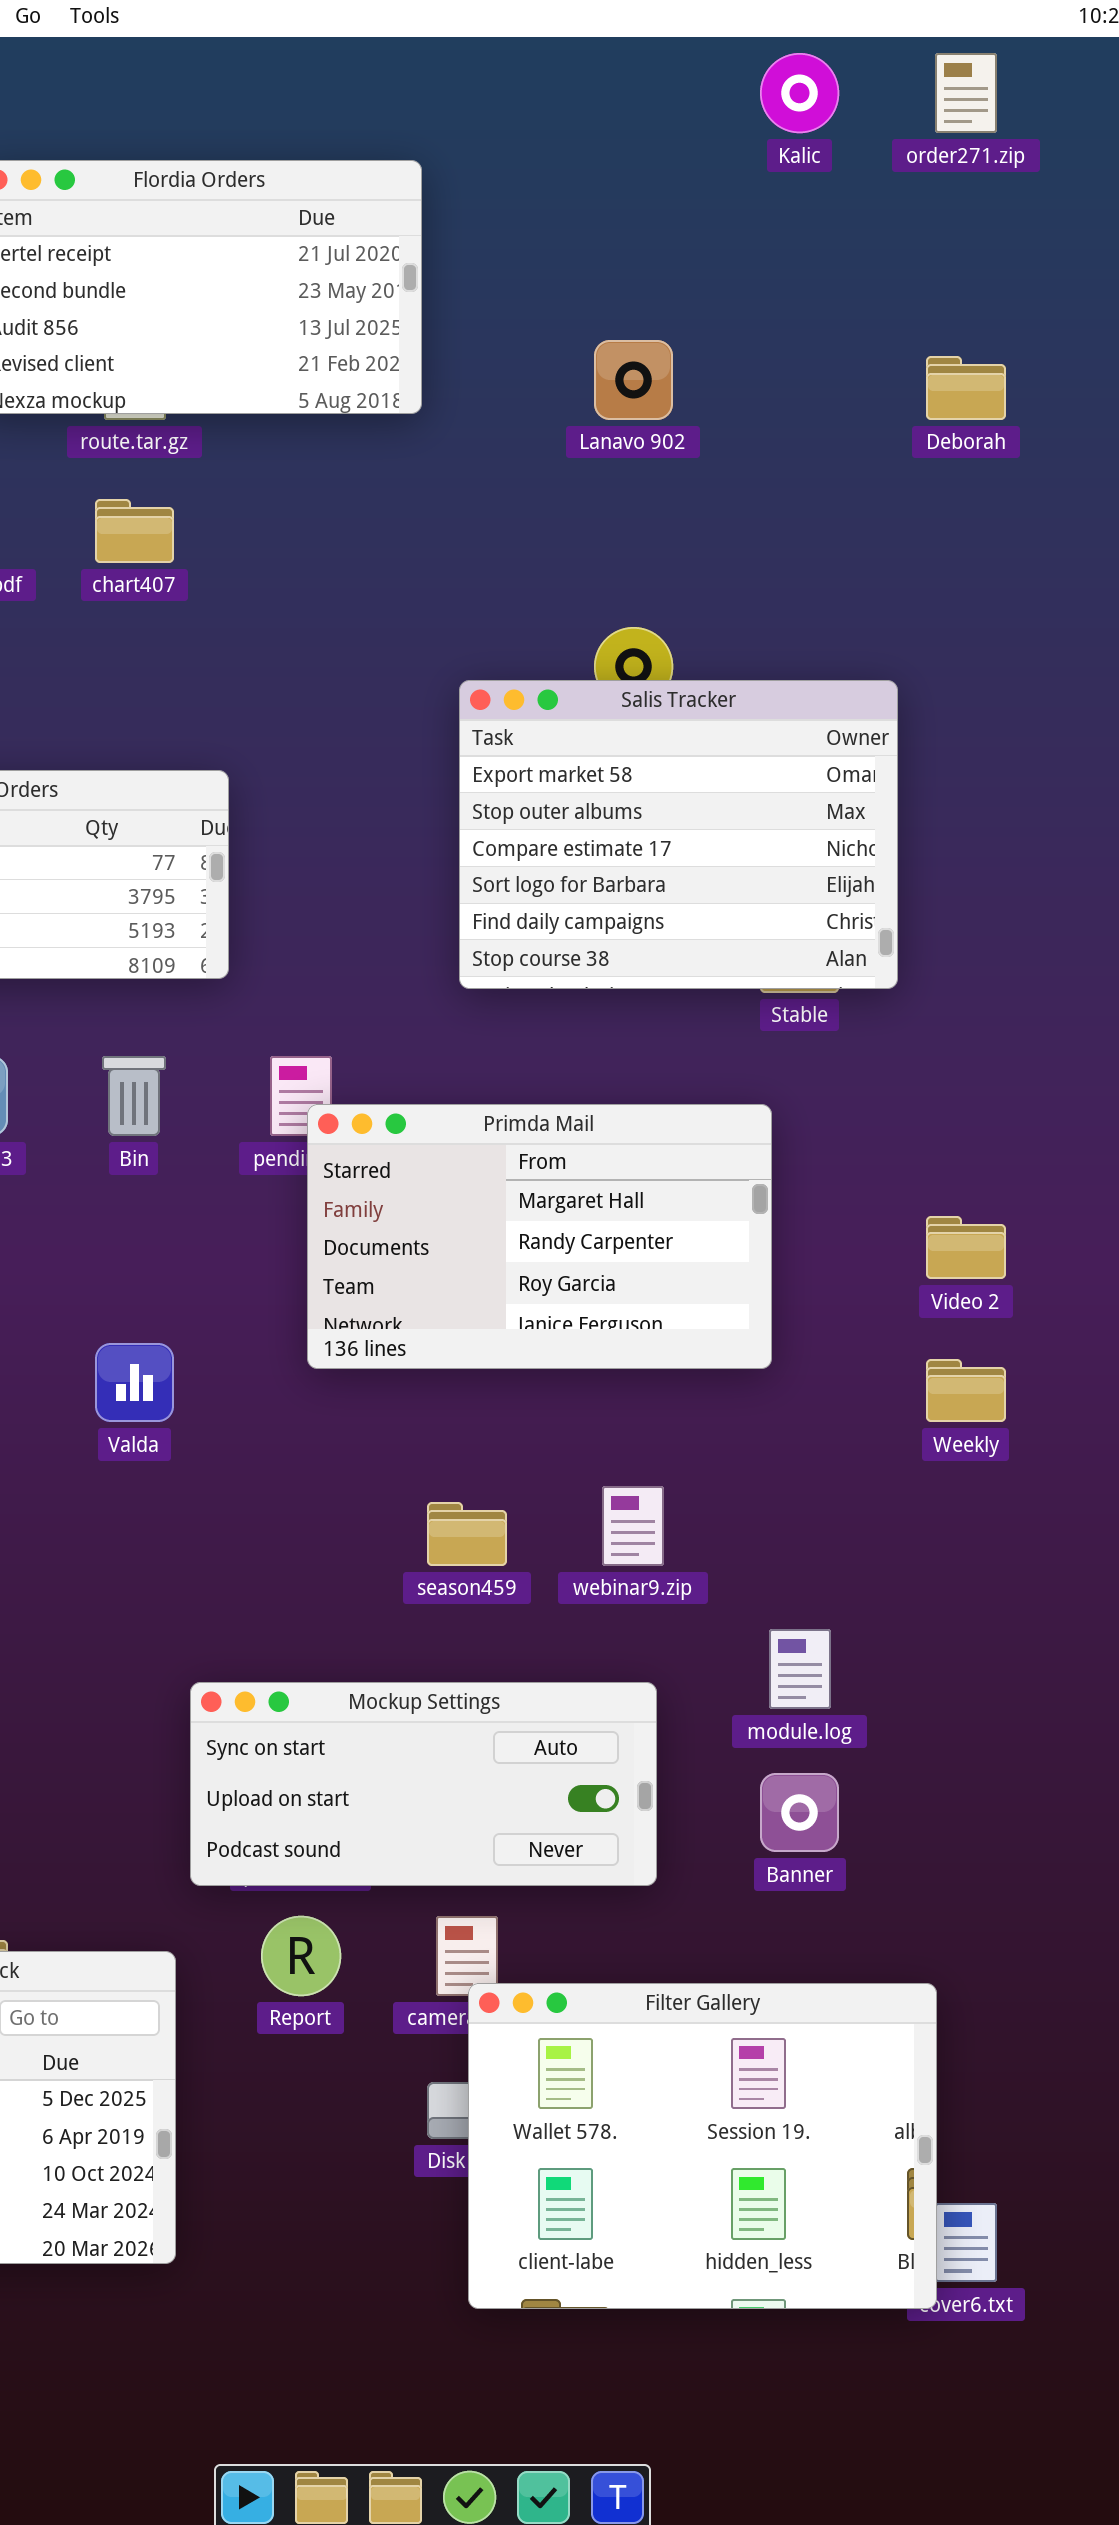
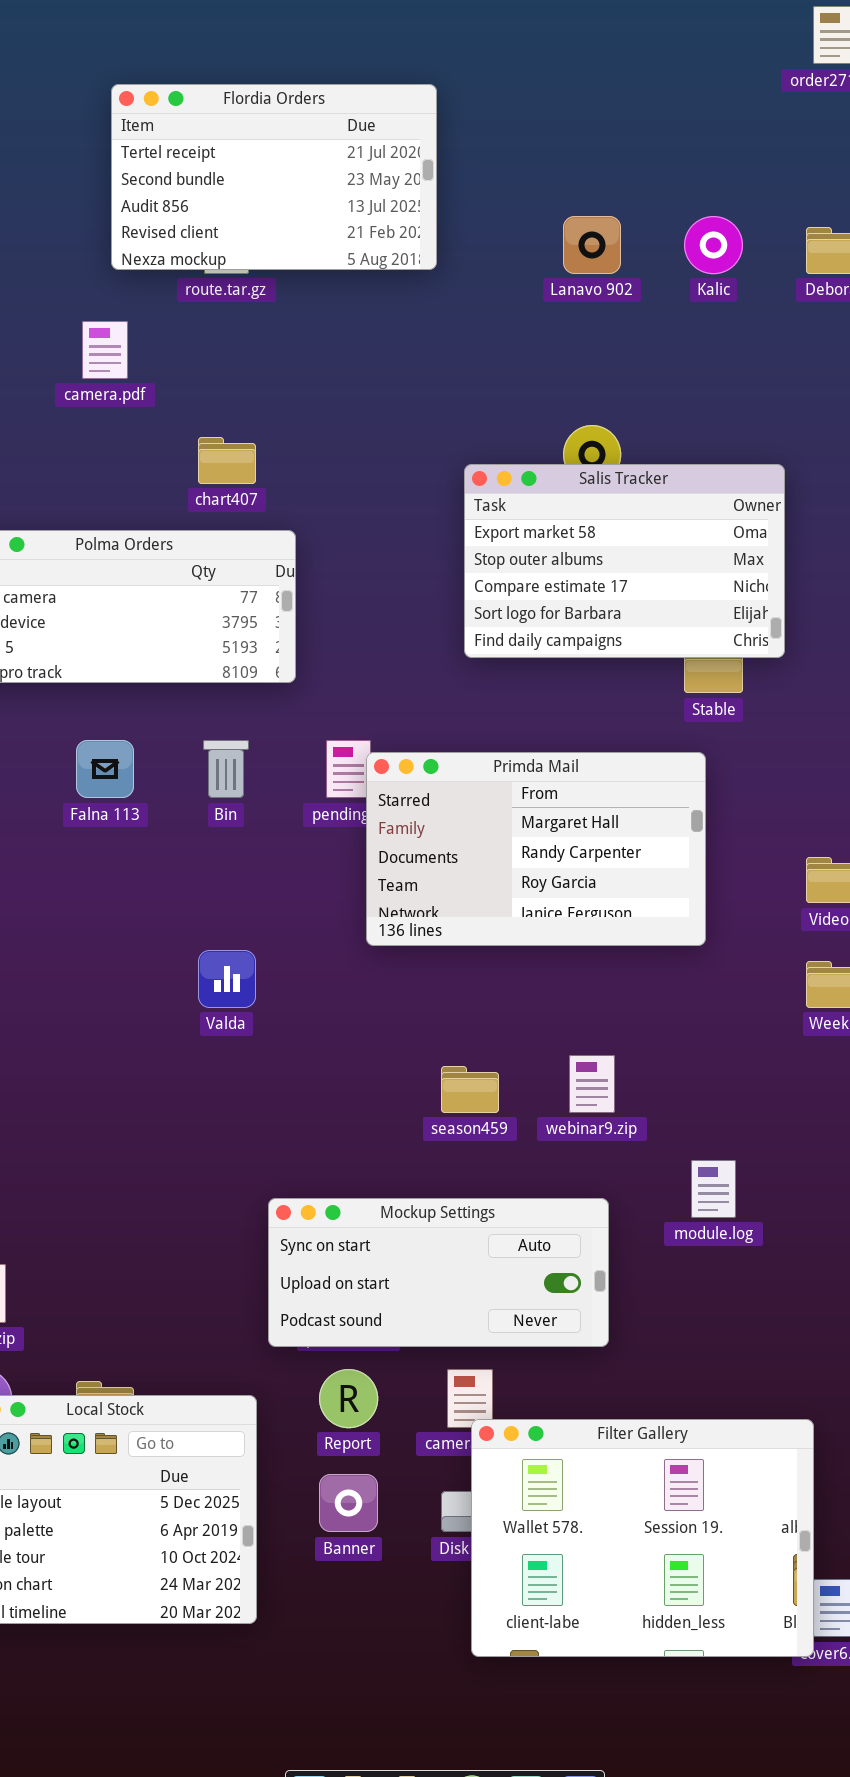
Kalic: [760,53,839,133] -> [684,216,743,274], moved
chart407: [95,499,174,563] -> [198,437,256,484], moved
Salis Tracker: [459,680,898,989] -> [464,464,785,658], resized
Primda Mail: [307,1104,772,1369] -> [366,752,706,946], moved
Banner: [760,1773,839,1852] -> [319,1474,378,1532], moved

